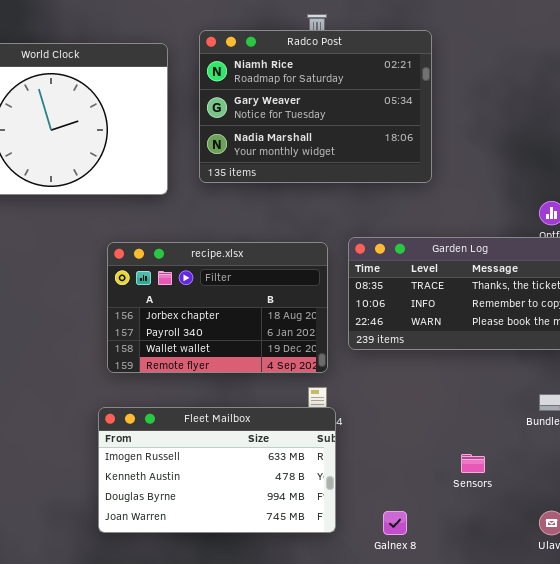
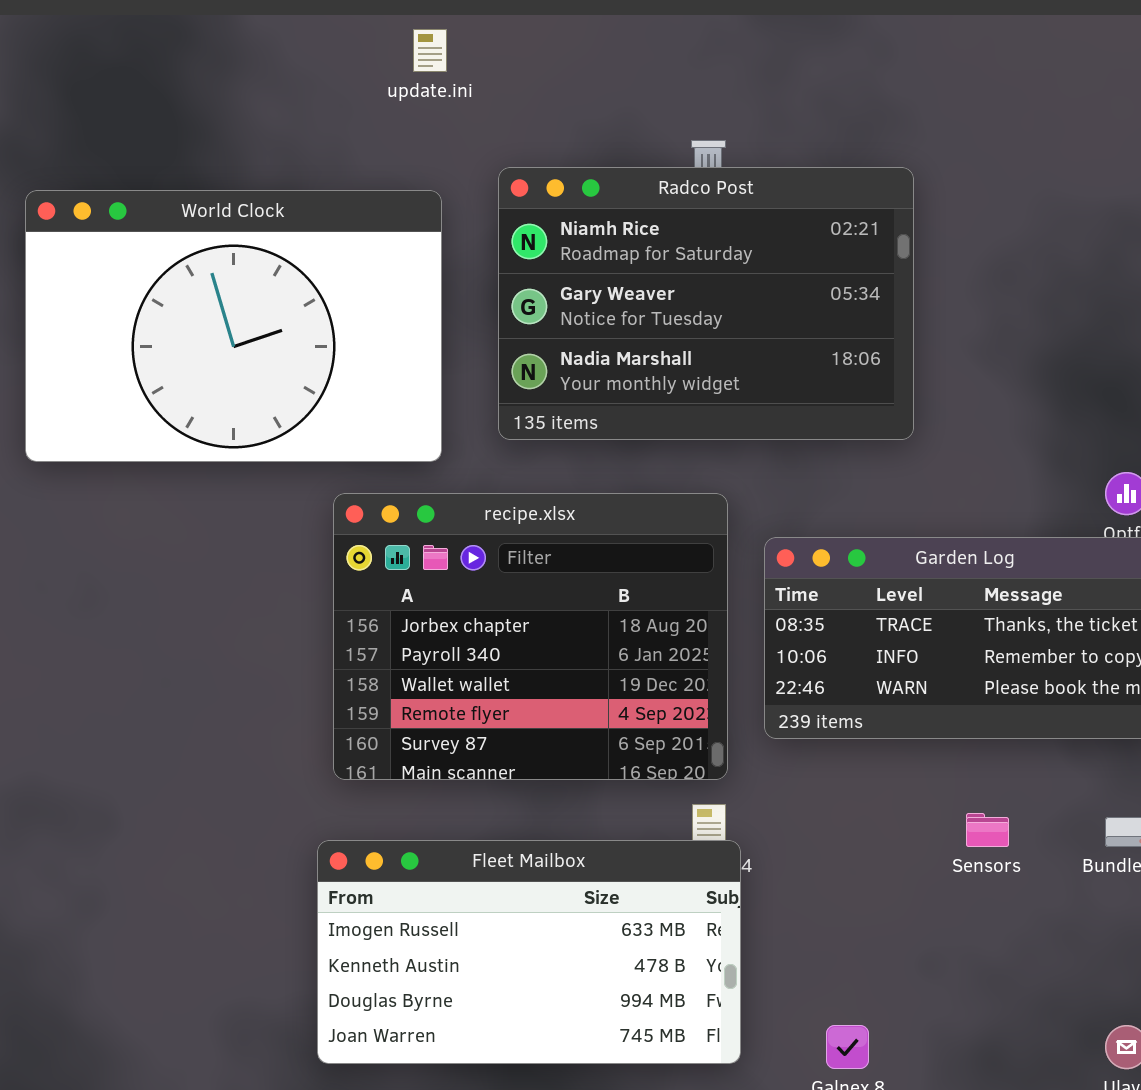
recipe.xlsx: [107,242,328,373] -> [333,493,728,780], resized
Sensors: [461,454,485,473] -> [966,813,1009,847], moved

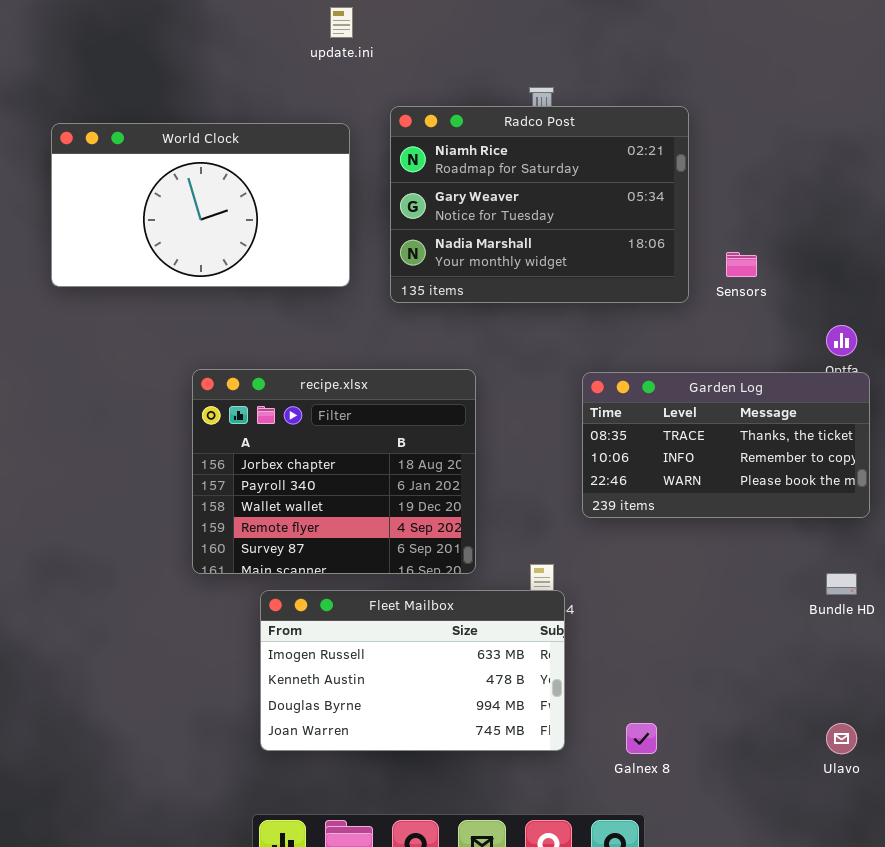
World Clock: [25,190,442,462] -> [51,123,350,287], resized
recipe.xlsx: [333,493,728,780] -> [192,369,476,574], moved
Sensors: [966,813,1009,847] -> [726,252,757,277], moved

